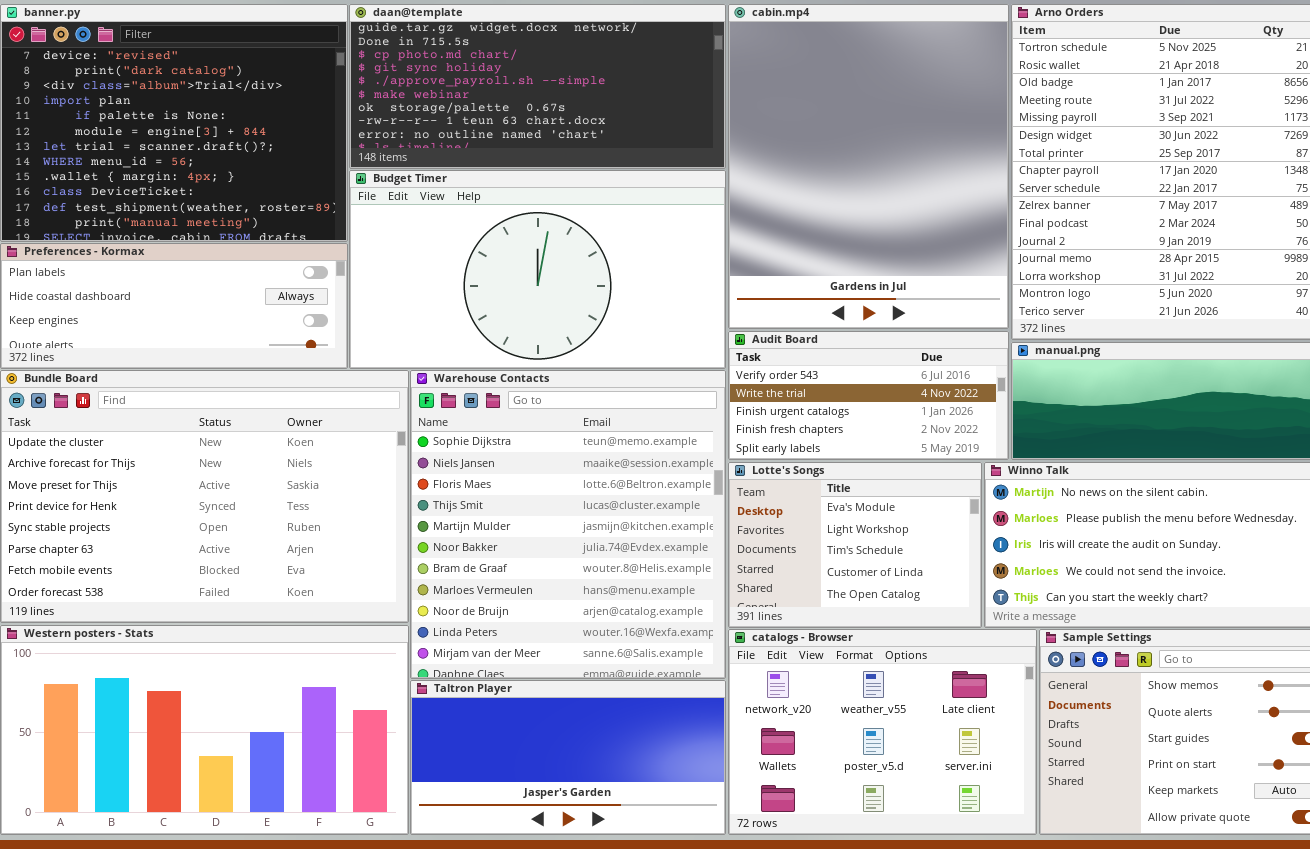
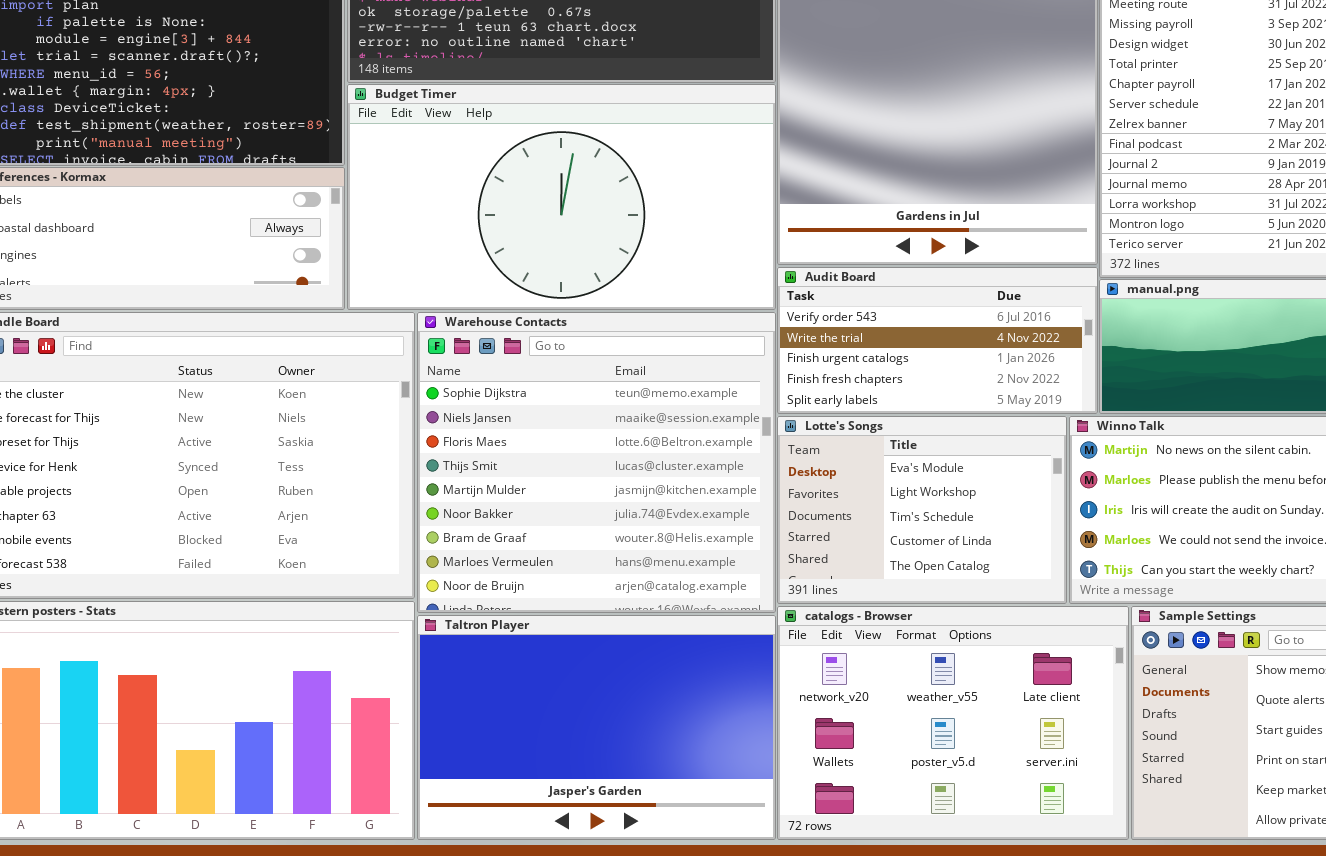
Warehouse Contacts: [410,370,726,679] -> [417,312,776,613], resized
Taltron Player: [410,680,726,835] -> [417,615,776,840], resized

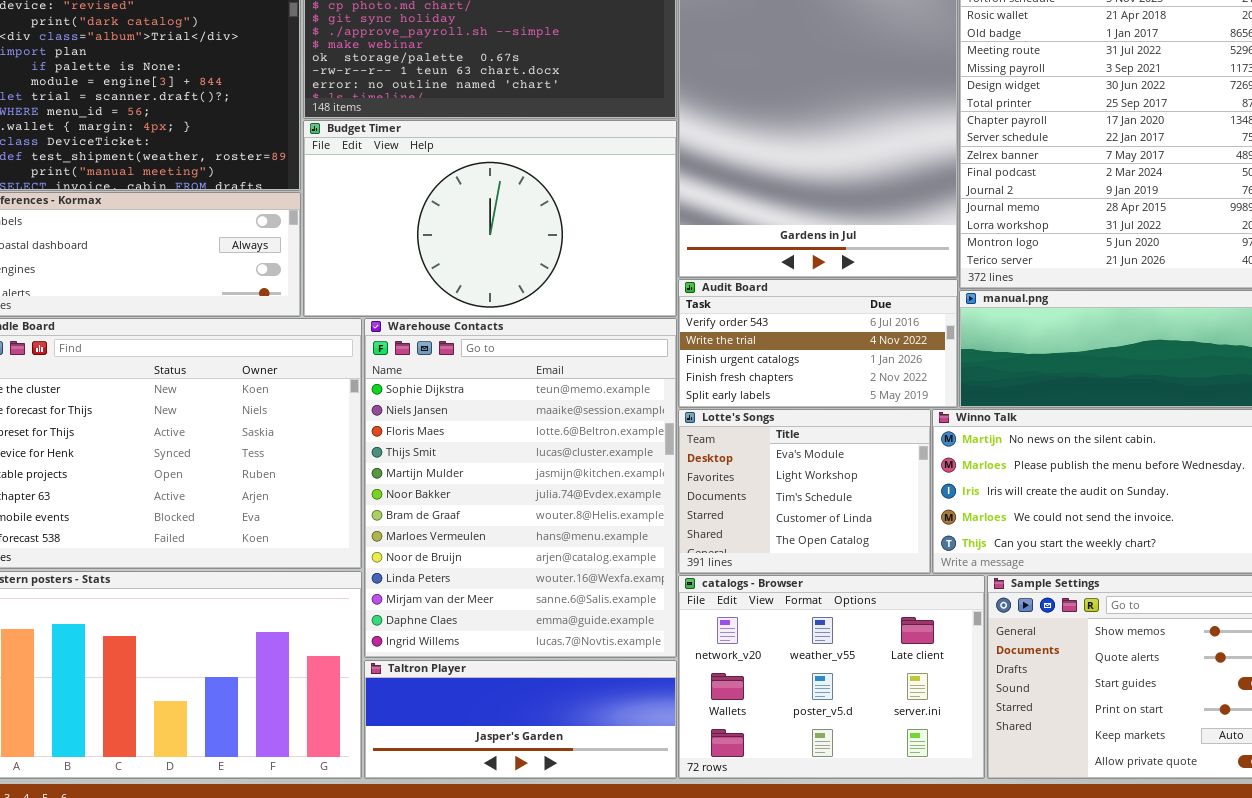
Warehouse Contacts: [417,312,776,613] -> [364,318,677,658], resized
Taltron Player: [417,615,776,840] -> [364,660,677,779], resized

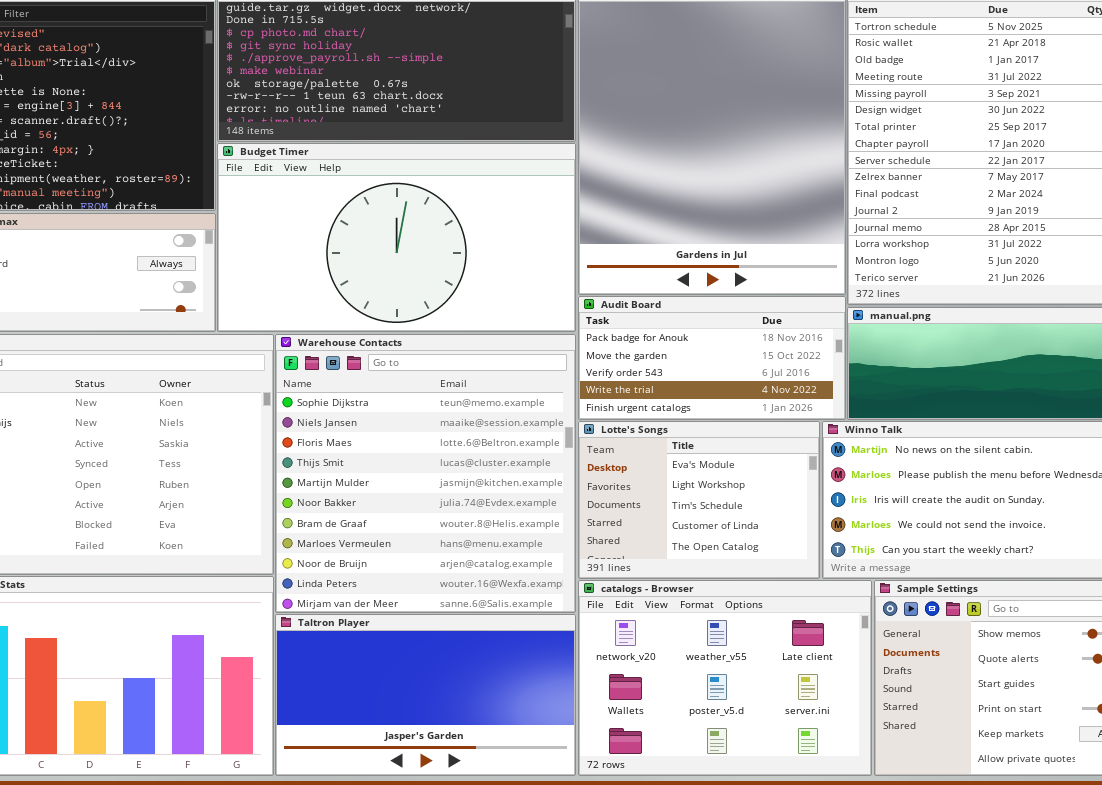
Audit Board: [678,279,958,408] -> [578,296,846,420], scrolled up 2 rows
Warehouse Contacts: [364,318,677,658] -> [275,334,576,613], resized
Taltron Player: [364,660,677,779] -> [275,614,576,776], resized

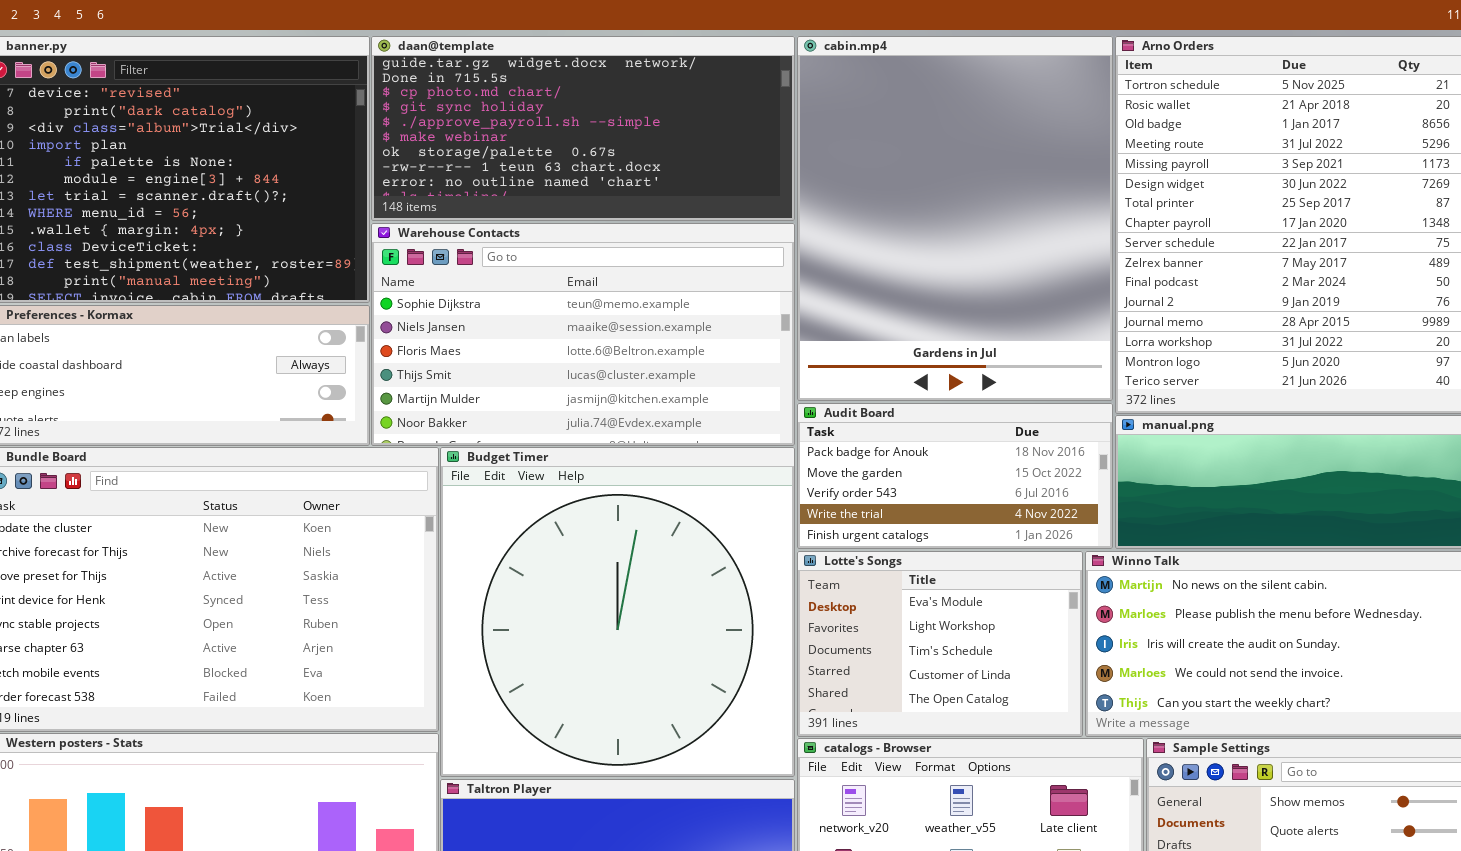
Budget Timer: [217,143,576,332] -> [440,447,795,777], moved, resized
Warehouse Contacts: [275,334,576,613] -> [371,223,795,446], moved, resized

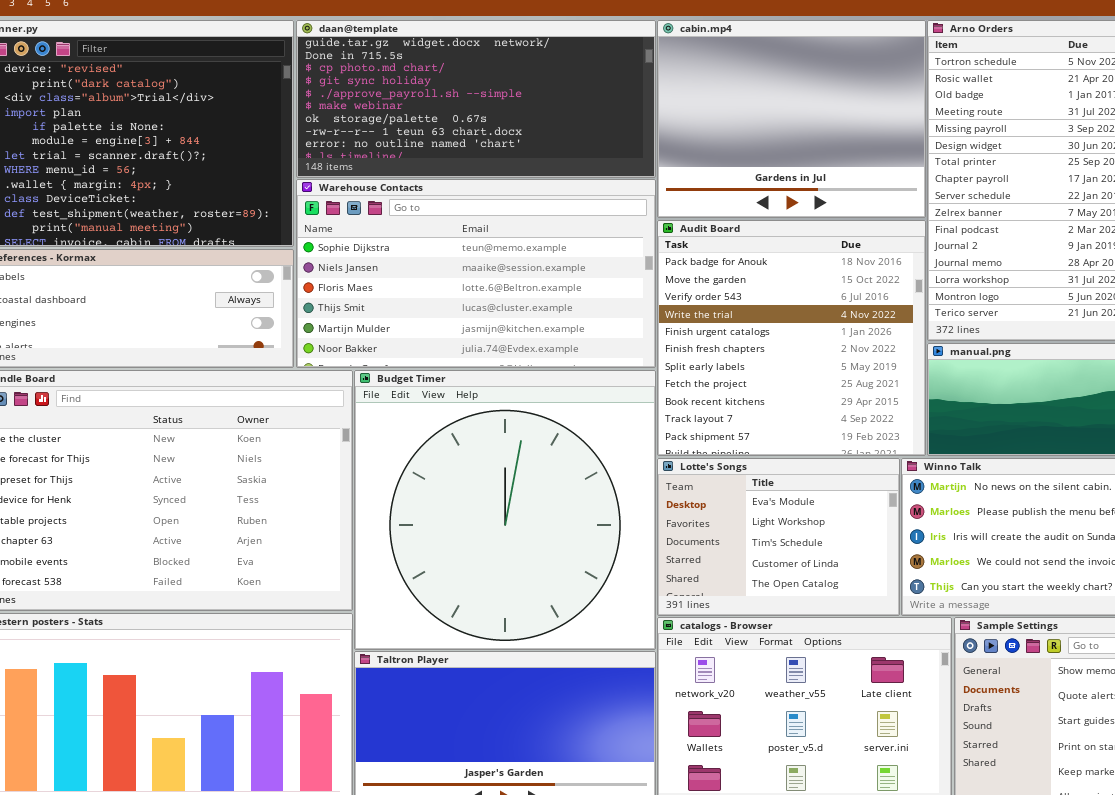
cabin.mp4: [797,36,1113,401] -> [657,20,926,218], resized
Audit Board: [797,403,1113,549] -> [657,220,926,456], resized

